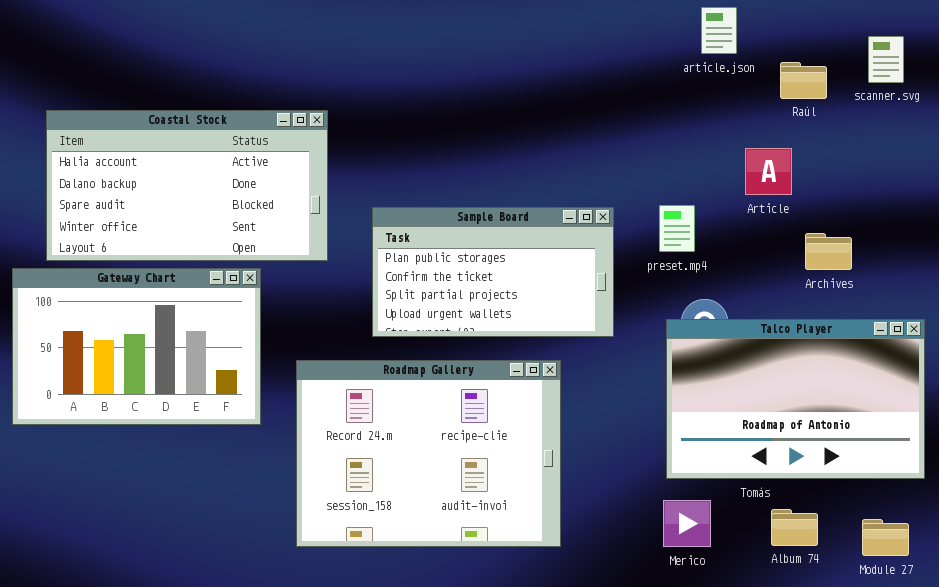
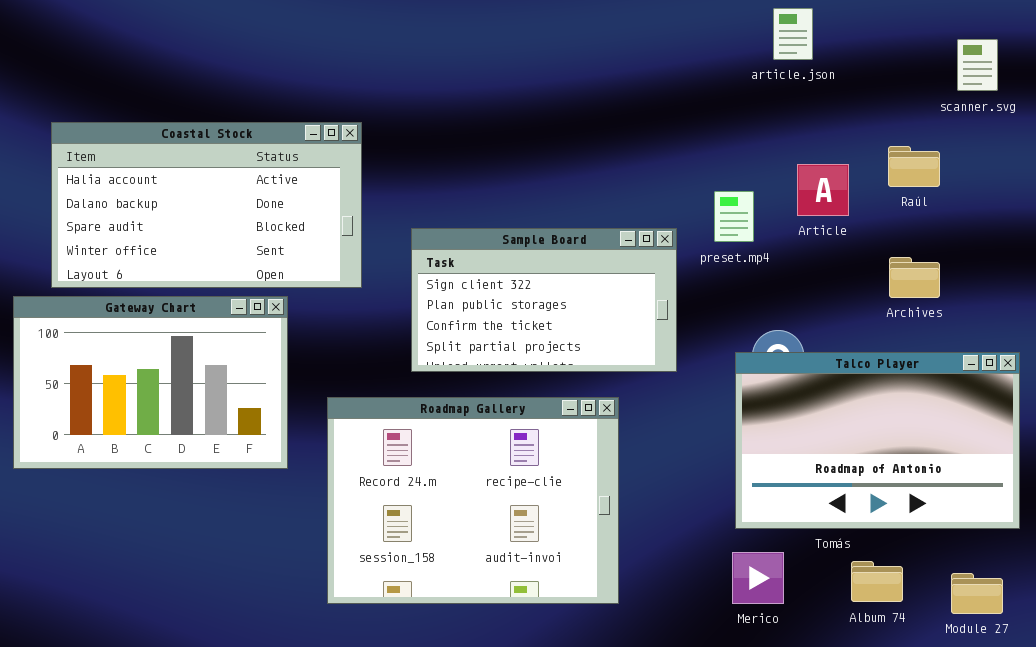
Raúl: [780,62,827,99] -> [888,146,940,187], moved
Article: [745,148,792,195] -> [797,164,849,216], moved
preset.mp4: [659,205,695,252] -> [714,191,754,242], moved
Sample Board: [372,207,614,337] -> [411,228,677,372], scrolled up 1 row

